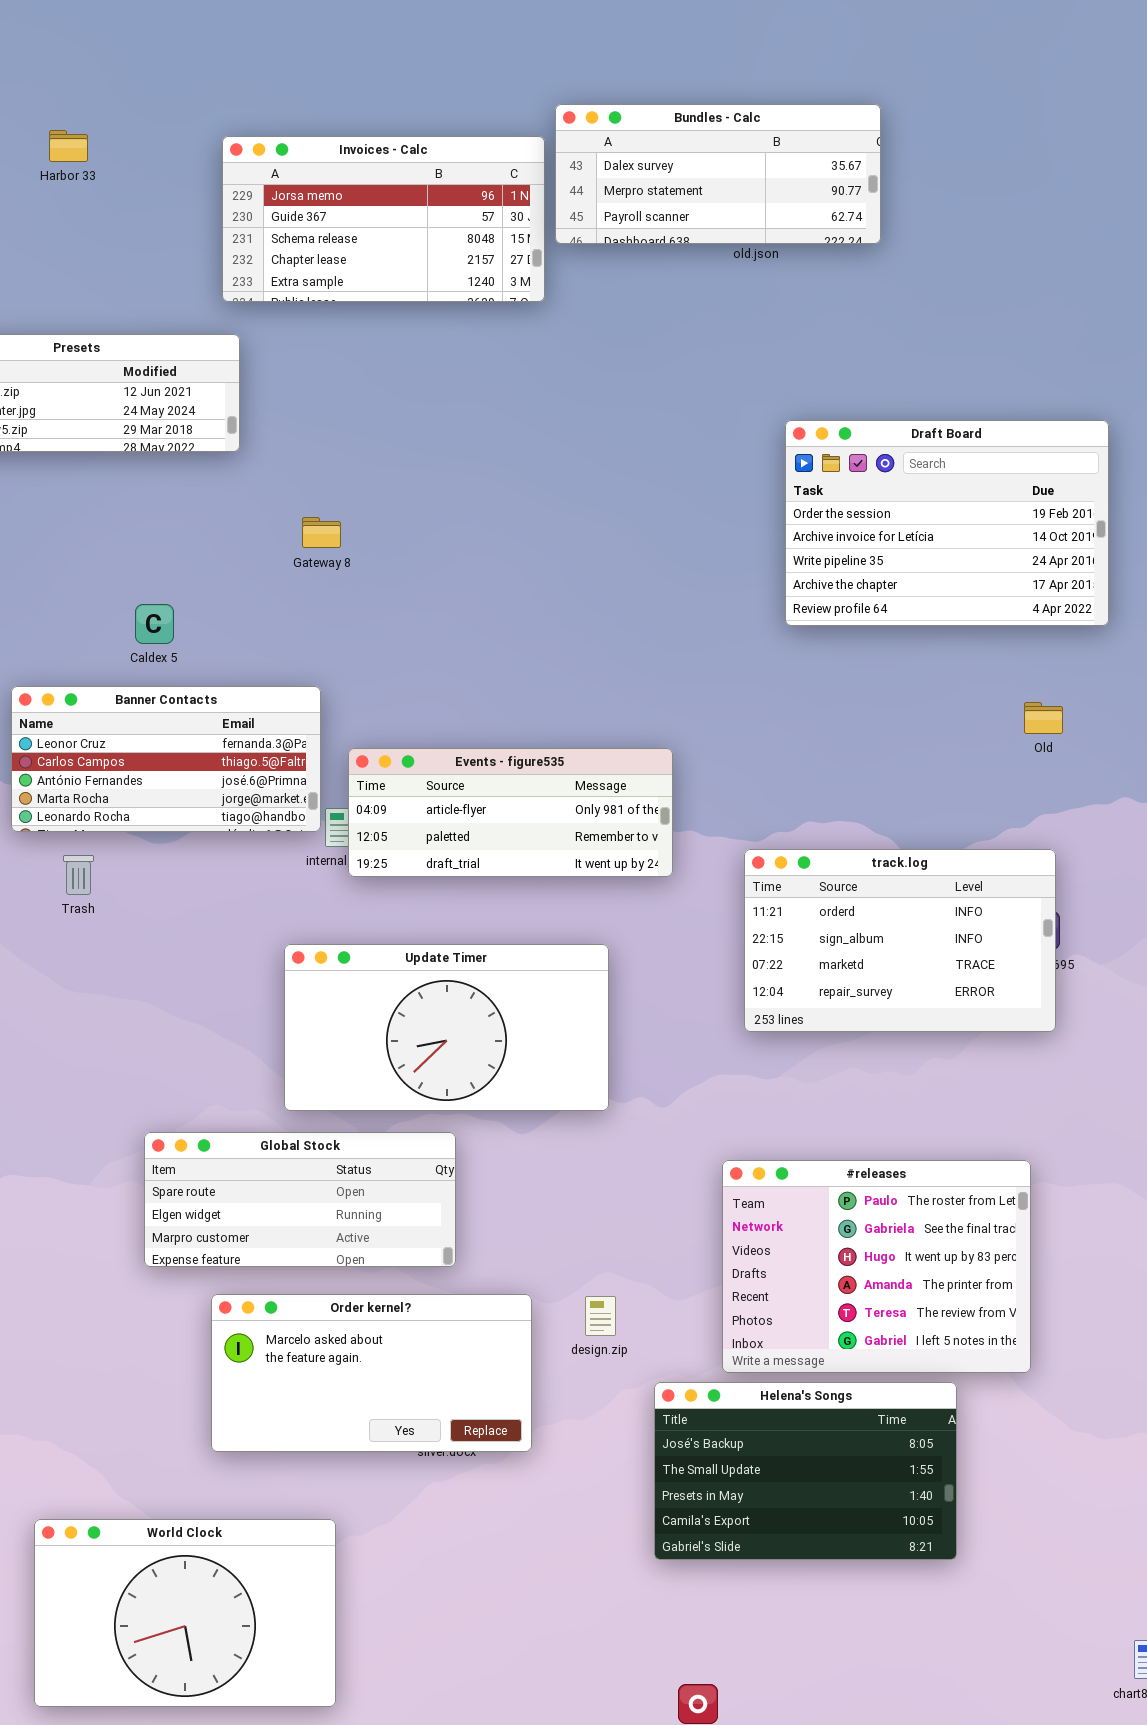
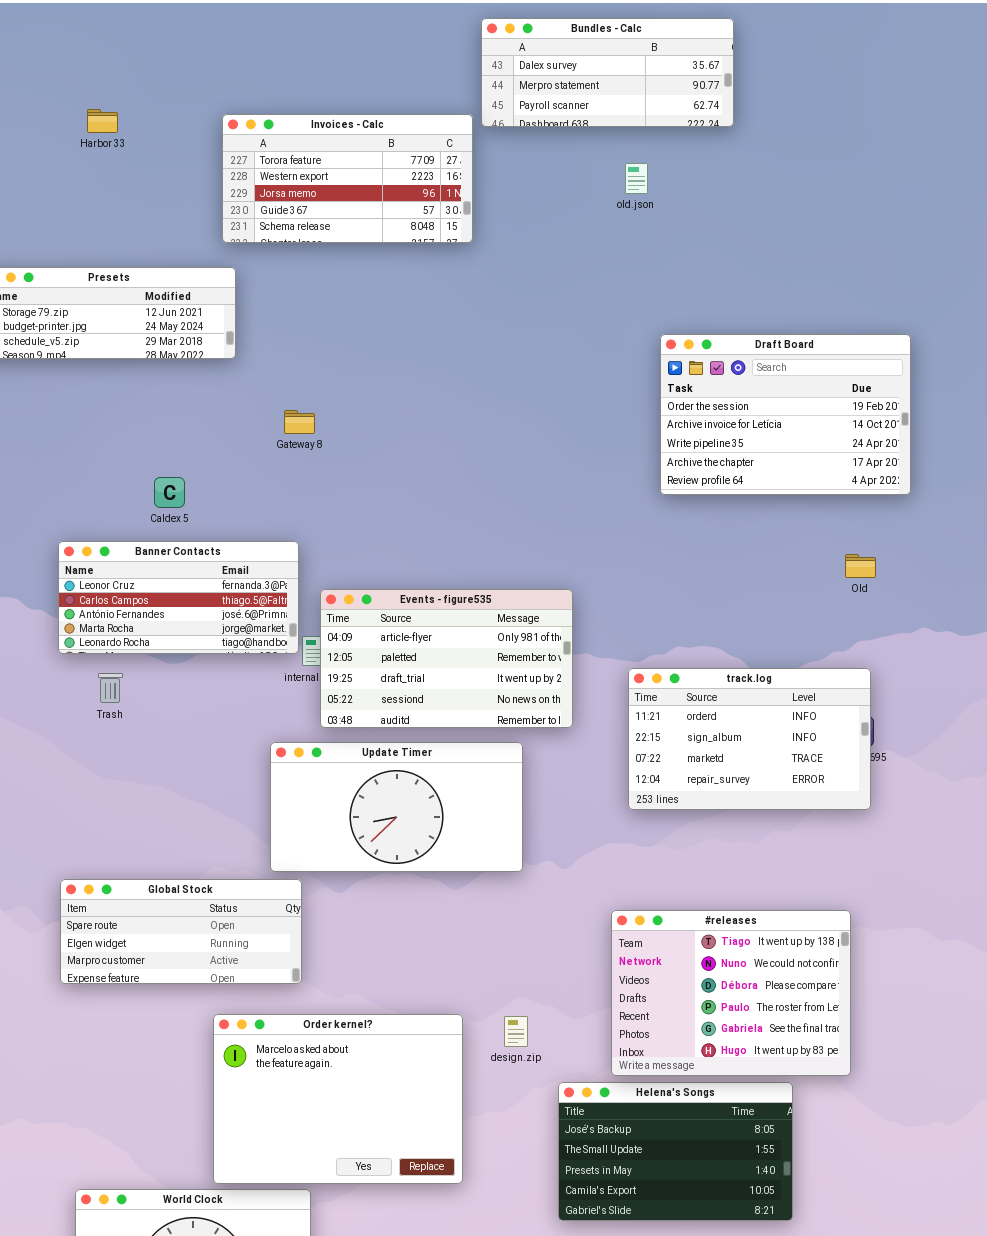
Bundles - Calc: [555,104,881,244] -> [481,18,734,127], moved
Invoices - Calc: [222,136,545,302] -> [222,114,473,243], scrolled up 2 rows
Events - figure535: [348,748,673,877] -> [320,589,573,728], resized
Global Stock: [144,1132,456,1267] -> [60,879,302,984], moved
#releases: [722,1160,1031,1373] -> [611,910,851,1076], scrolled up 3 rows
Order kernel?: [211,1294,532,1452] -> [213,1014,463,1184], resized

